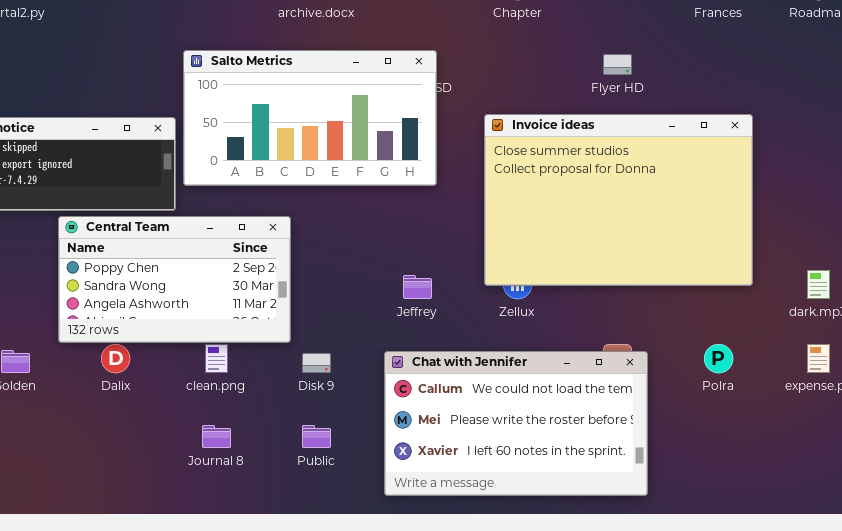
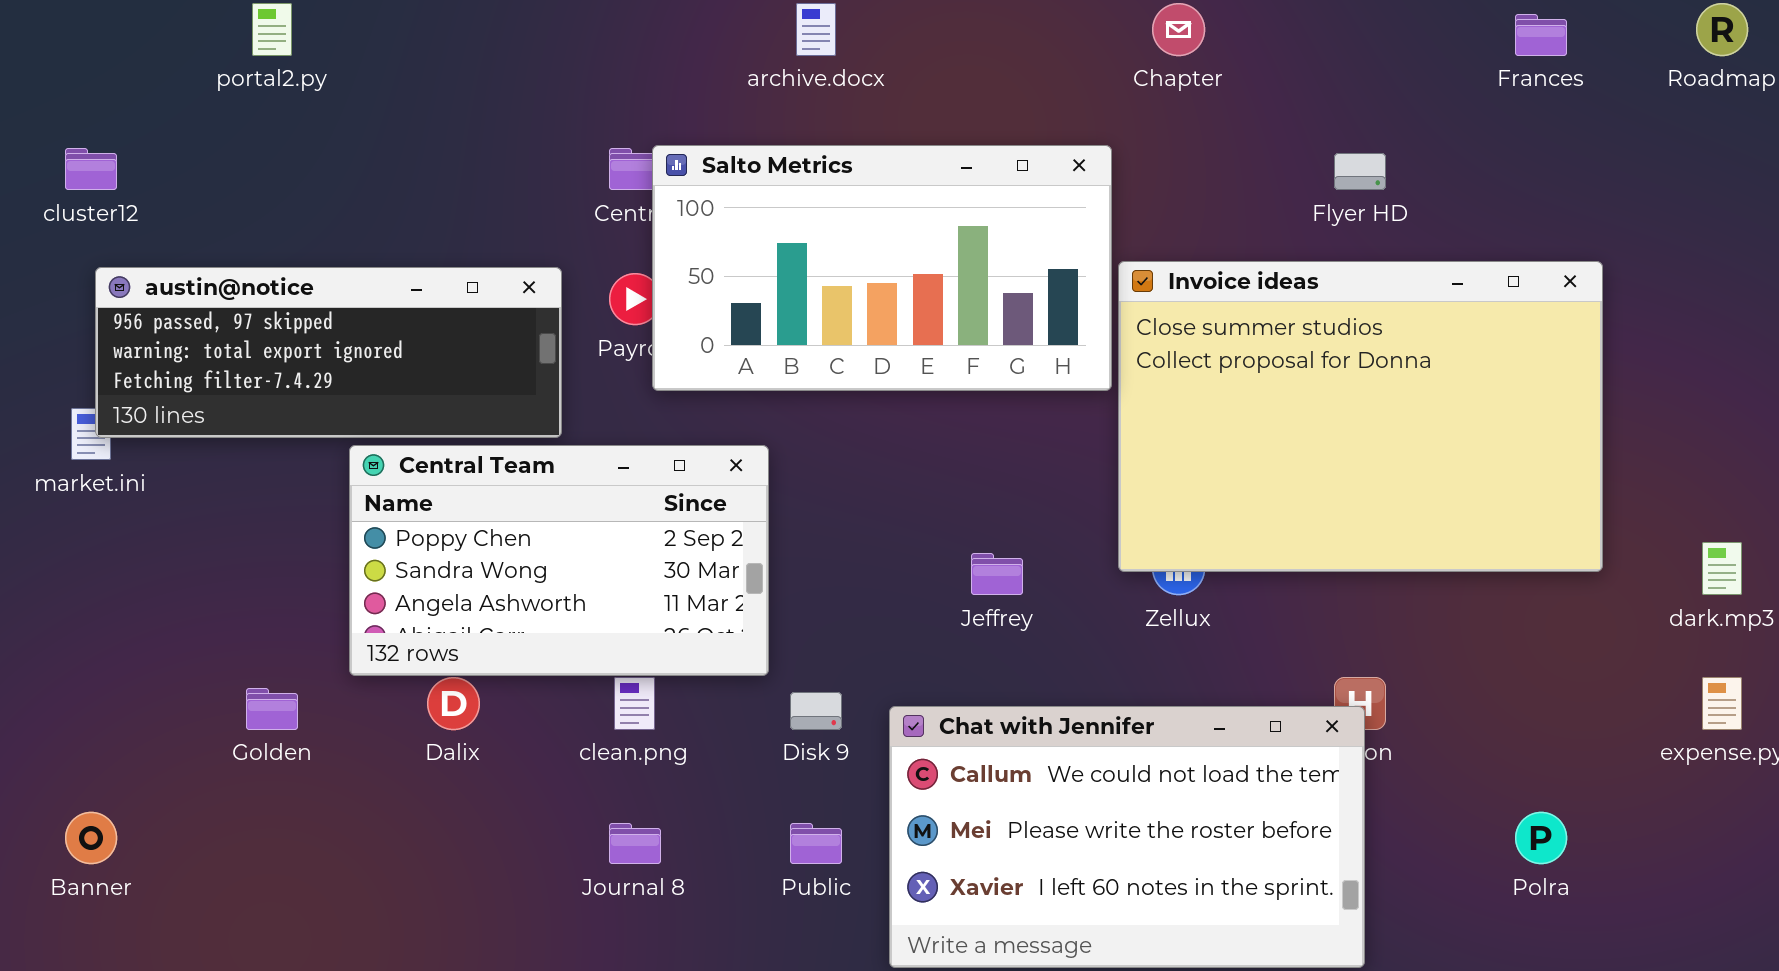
Salto Metrics: [183,50,437,186] -> [652,145,1112,391], moved
Polra: [704,344,733,373] -> [1515,812,1567,864], moved
Chat with Jennifer: [384,351,648,496] -> [889,706,1365,968], moved

